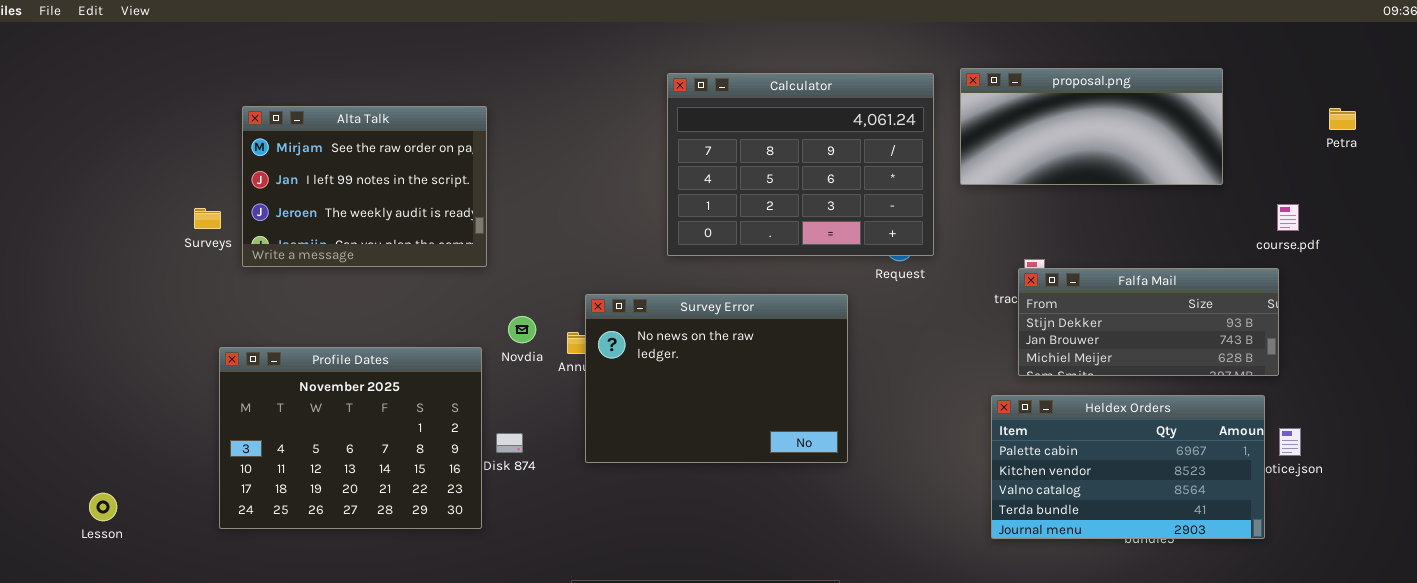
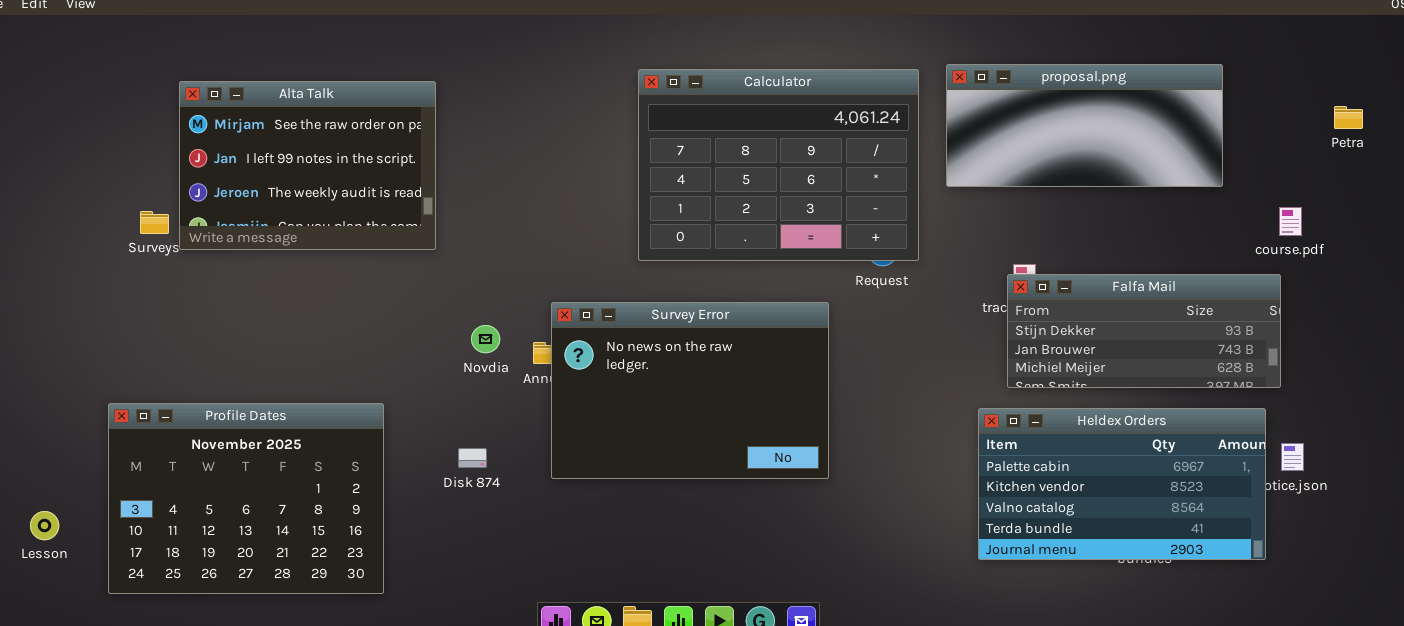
Alta Talk: [242,106,487,267] -> [179,81,436,250], moved
Profile Dates: [219,347,482,529] -> [108,403,384,594], moved

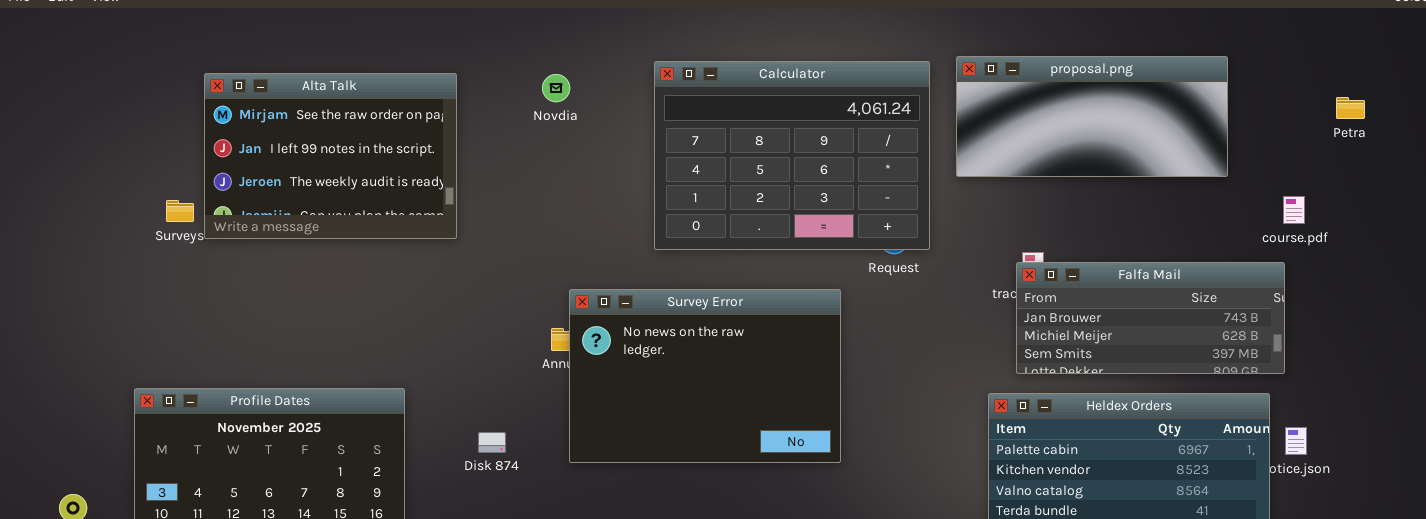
Falfa Mail: [1007,274,1281,388] -> [1016,262,1285,374], scrolled down 1 row
Novdia: [471,325,500,353] -> [542,74,570,102], moved

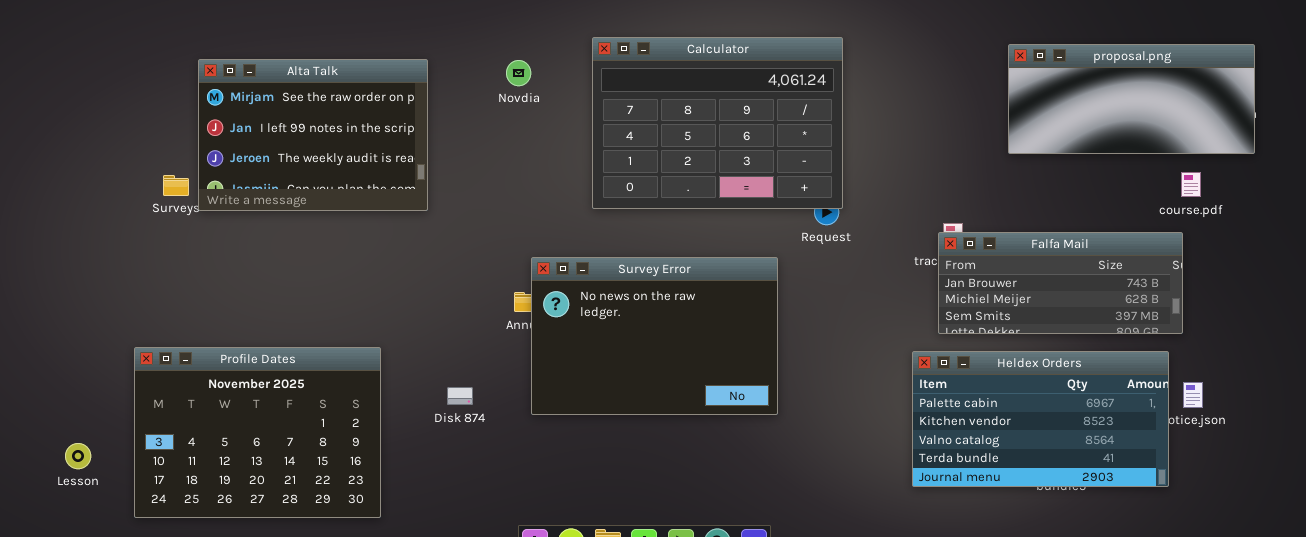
proposal.png: [956,56,1228,177] -> [1008,44,1255,154], moved
Calculator: [654,61,930,250] -> [592,37,843,209], moved

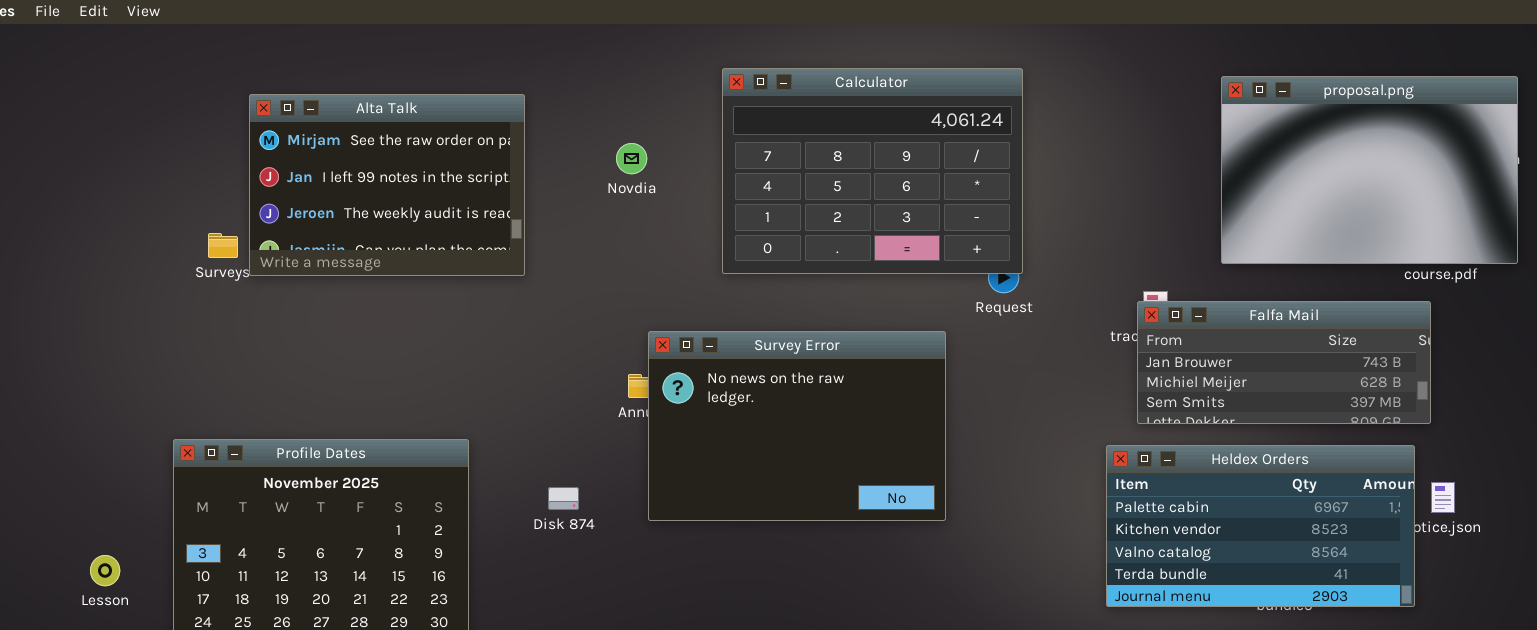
proposal.png: [1008,44,1255,154] -> [1221,76,1518,264], resized
Novdia: [506,60,531,86] -> [616,143,647,174], moved

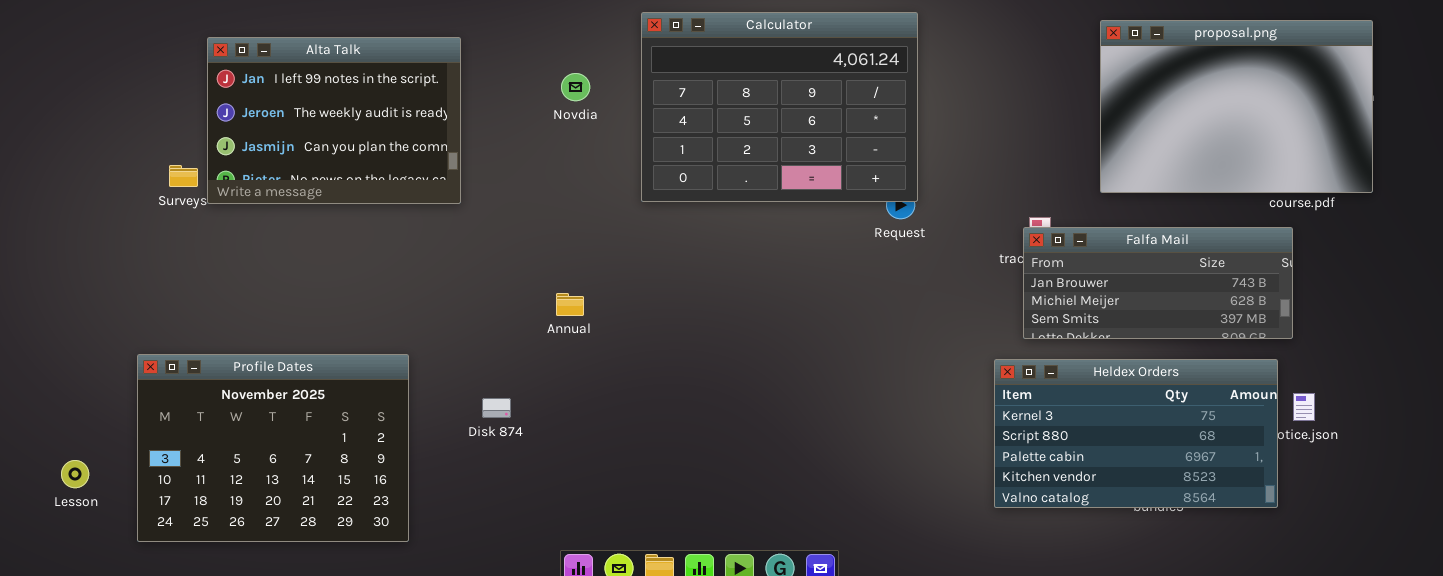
Alta Talk: [249,94,525,276] -> [207,37,461,204], scrolled down 1 row
Novdia: [616,143,647,174] -> [561,73,590,101], moved
Survey Error: [648,331,946,521] -> none, closed
Heldex Orders: [1106,445,1415,607] -> [994,359,1278,508], scrolled up 2 rows

